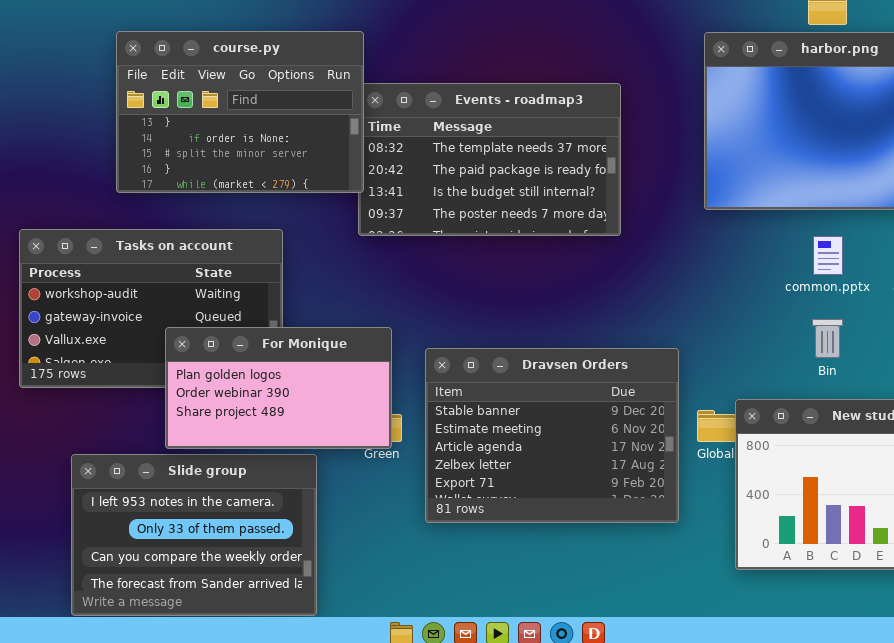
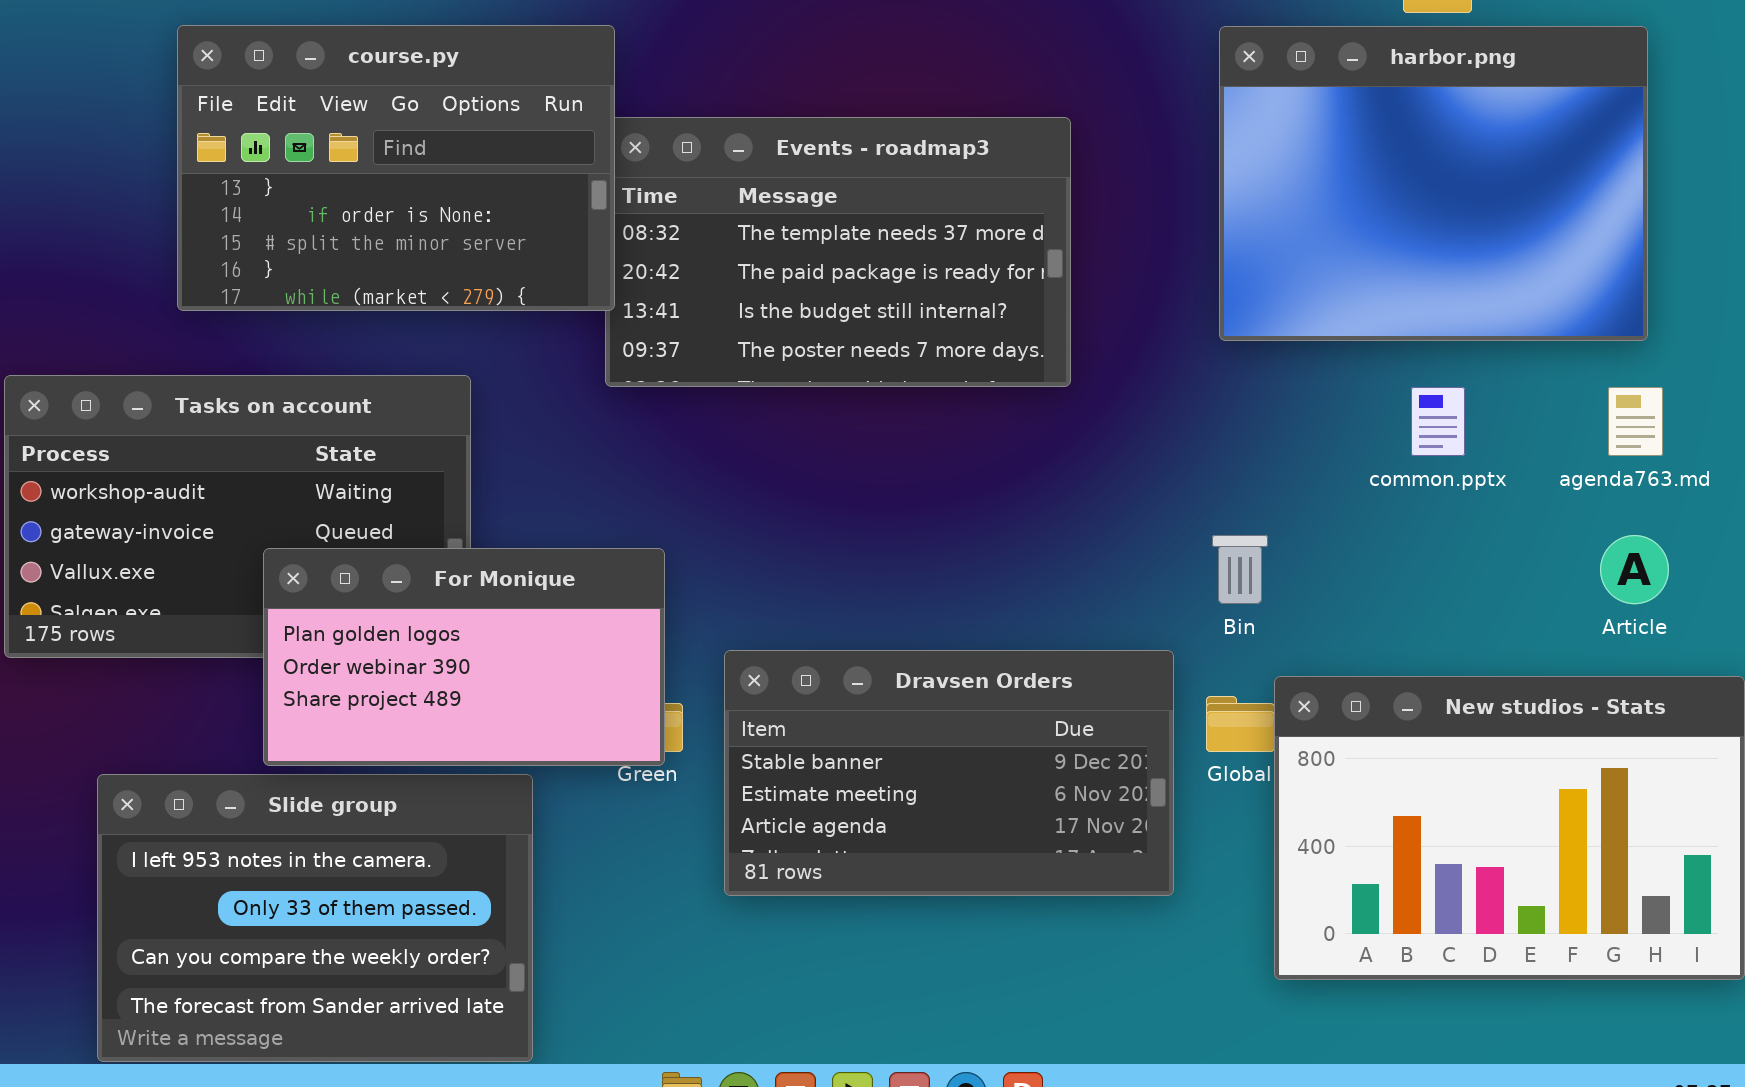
Bin: [812,319,843,358] -> [1212,535,1268,604], moved
Dravsen Orders: [425,348,679,523] -> [724,650,1174,896], resized

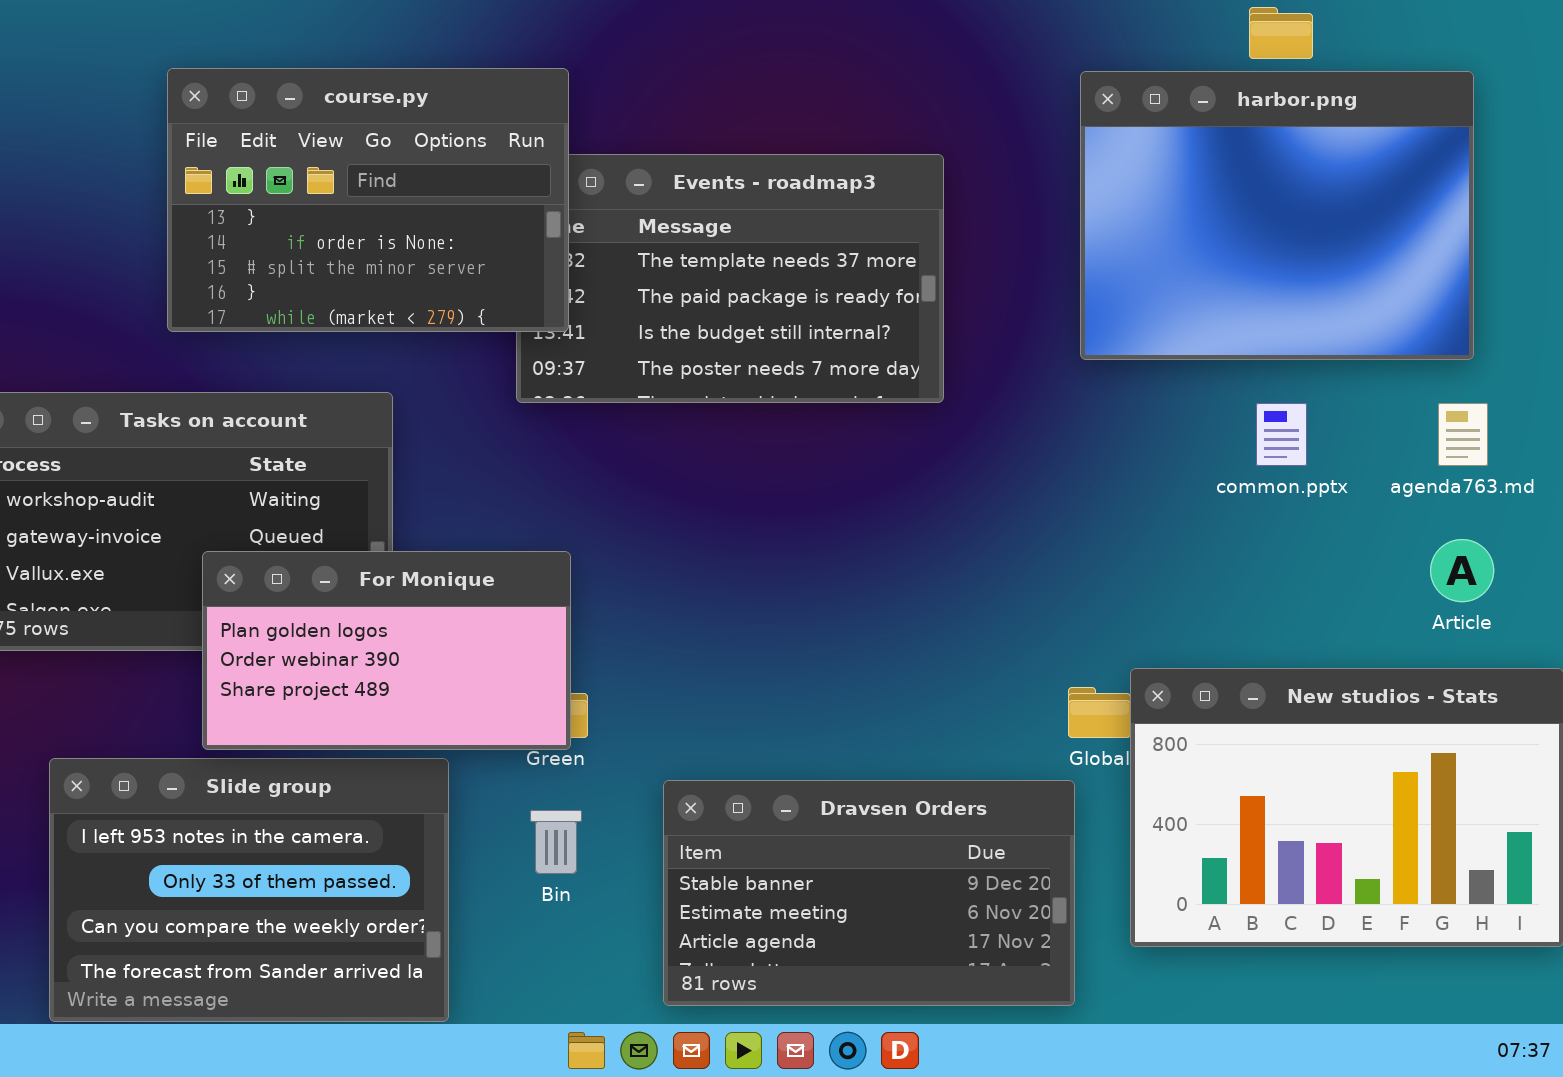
course.py: [177,25,615,311] -> [167,68,569,332], moved
Bin: [1212,535,1268,604] -> [530,810,582,874], moved
Dravsen Orders: [724,650,1174,896] -> [663,780,1075,1006], moved

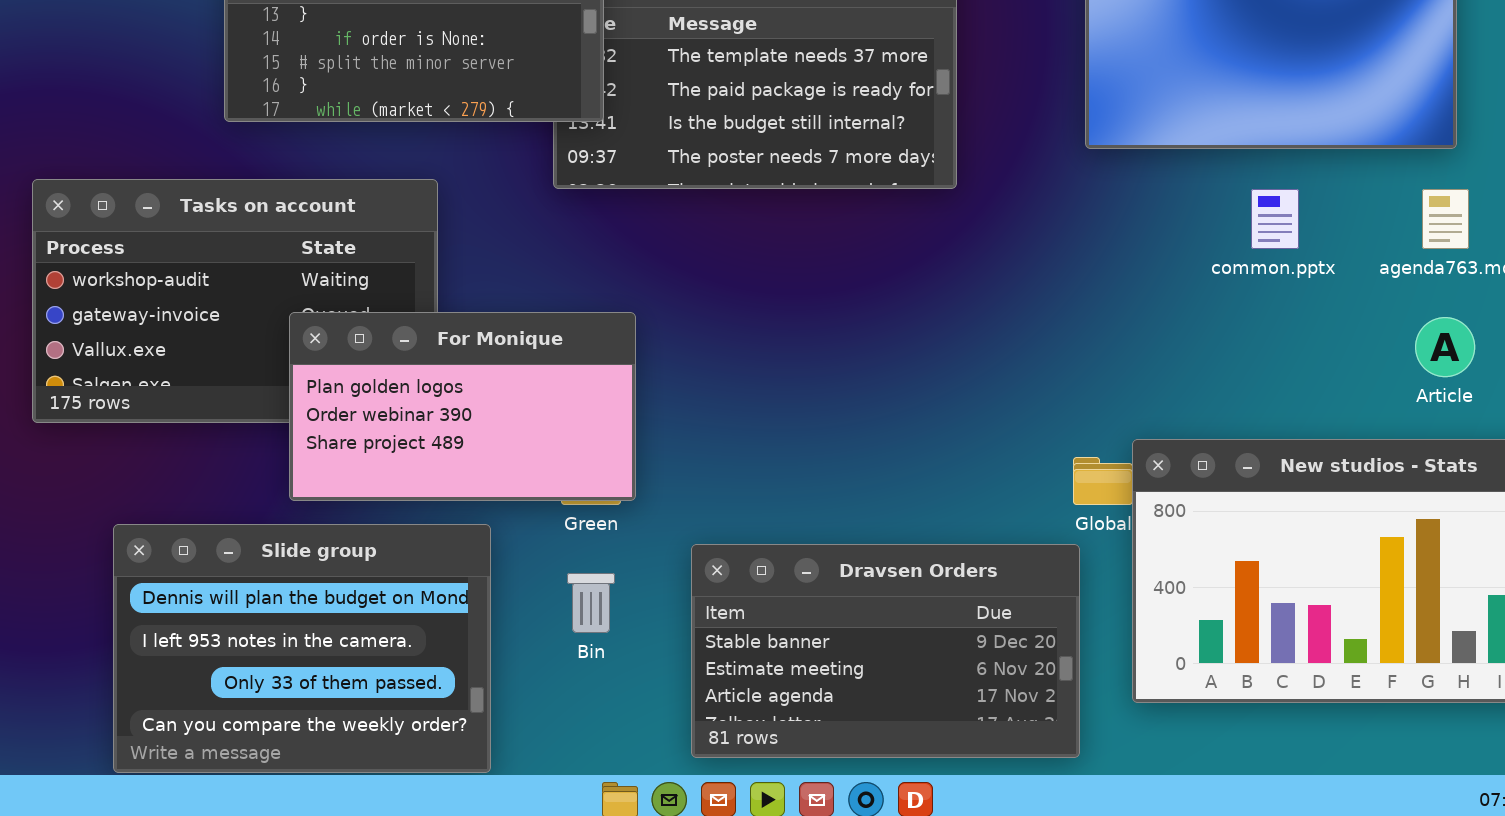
For Monique: [202,551,571,750] -> [289,312,636,501], moved
Slide group: [49,758,449,1022] -> [113,524,491,773], scrolled up 1 row

